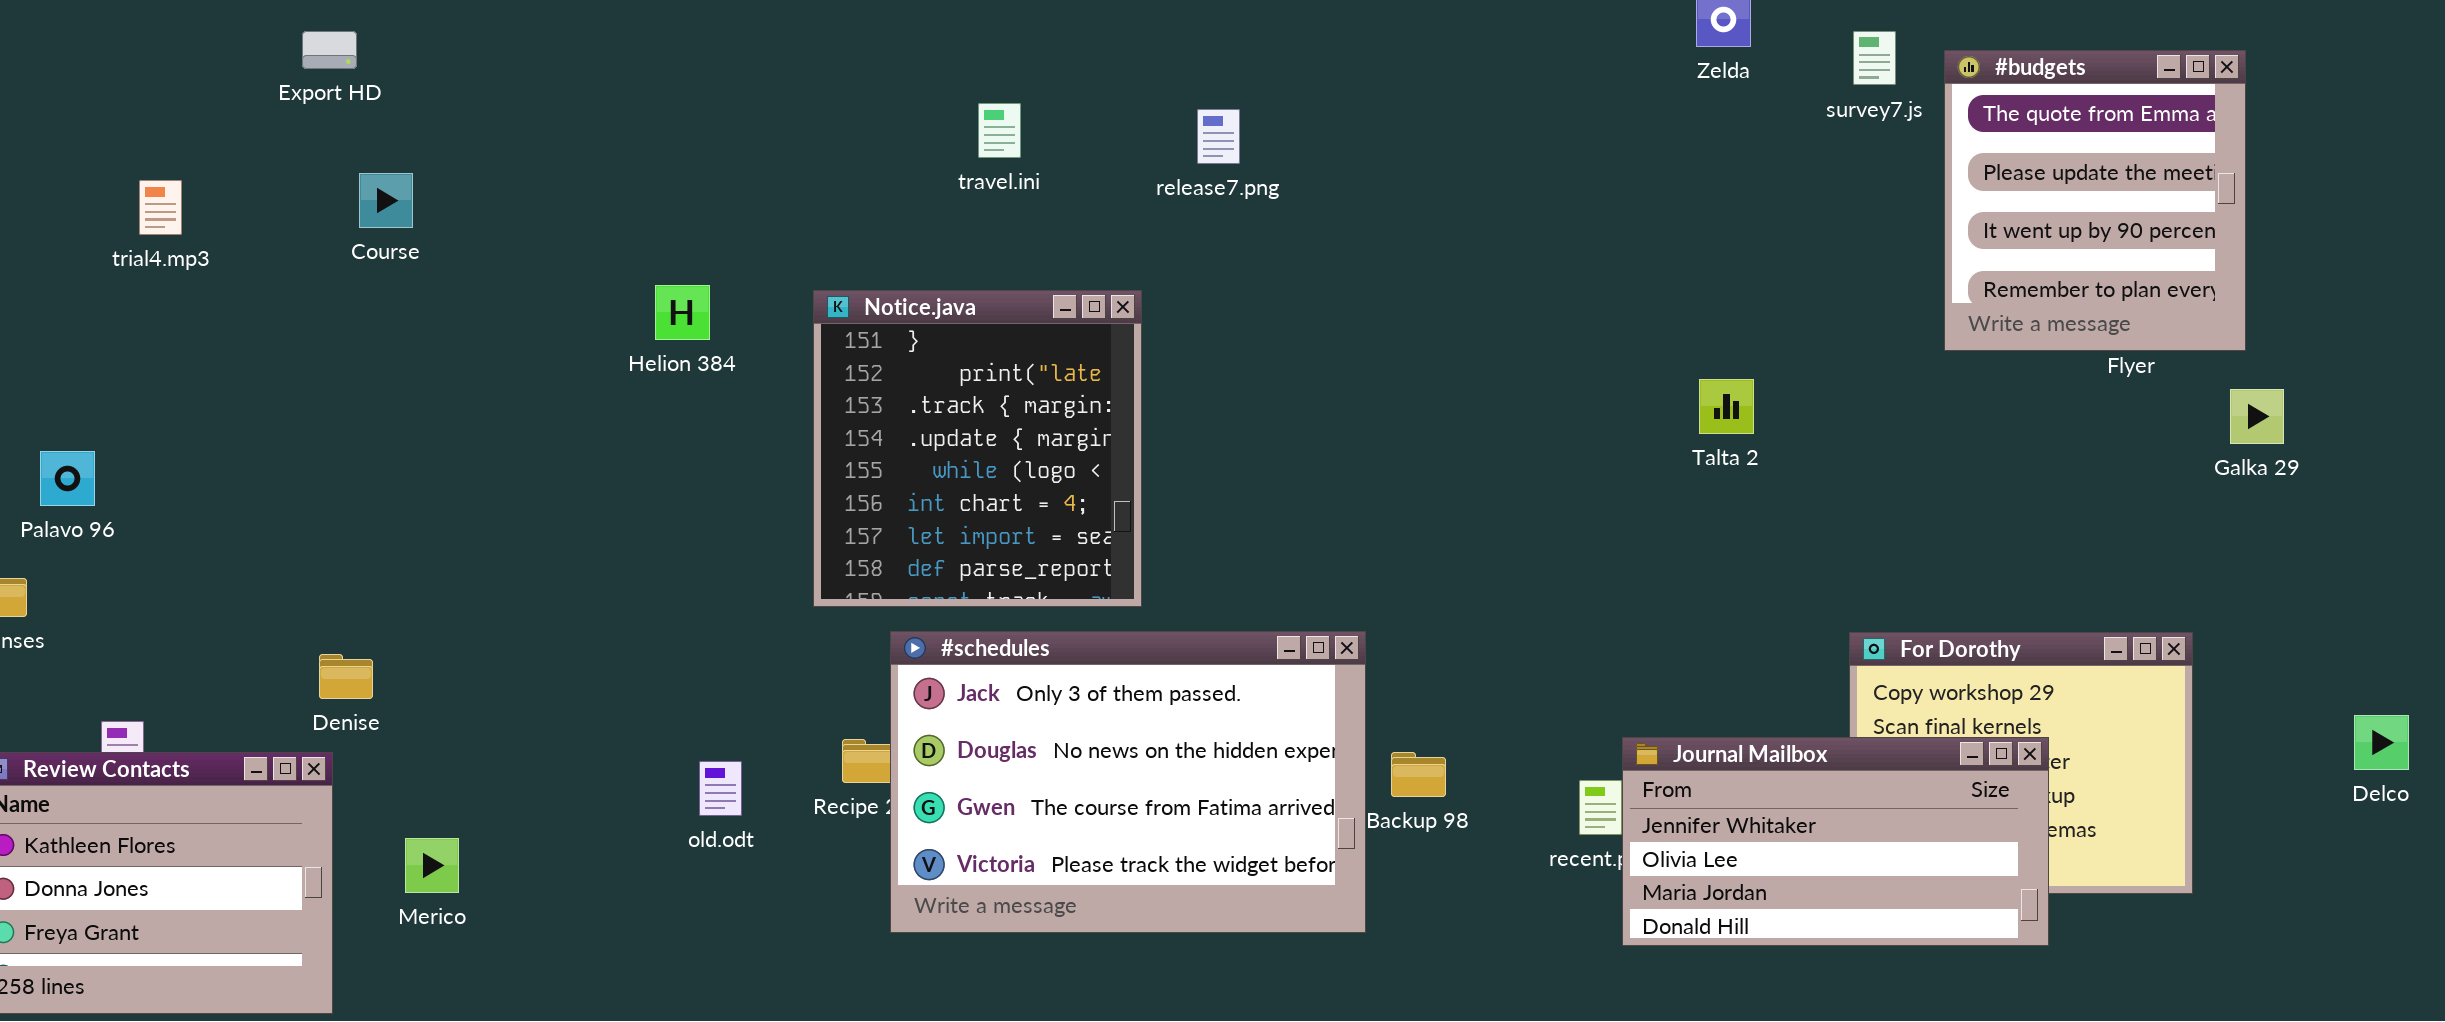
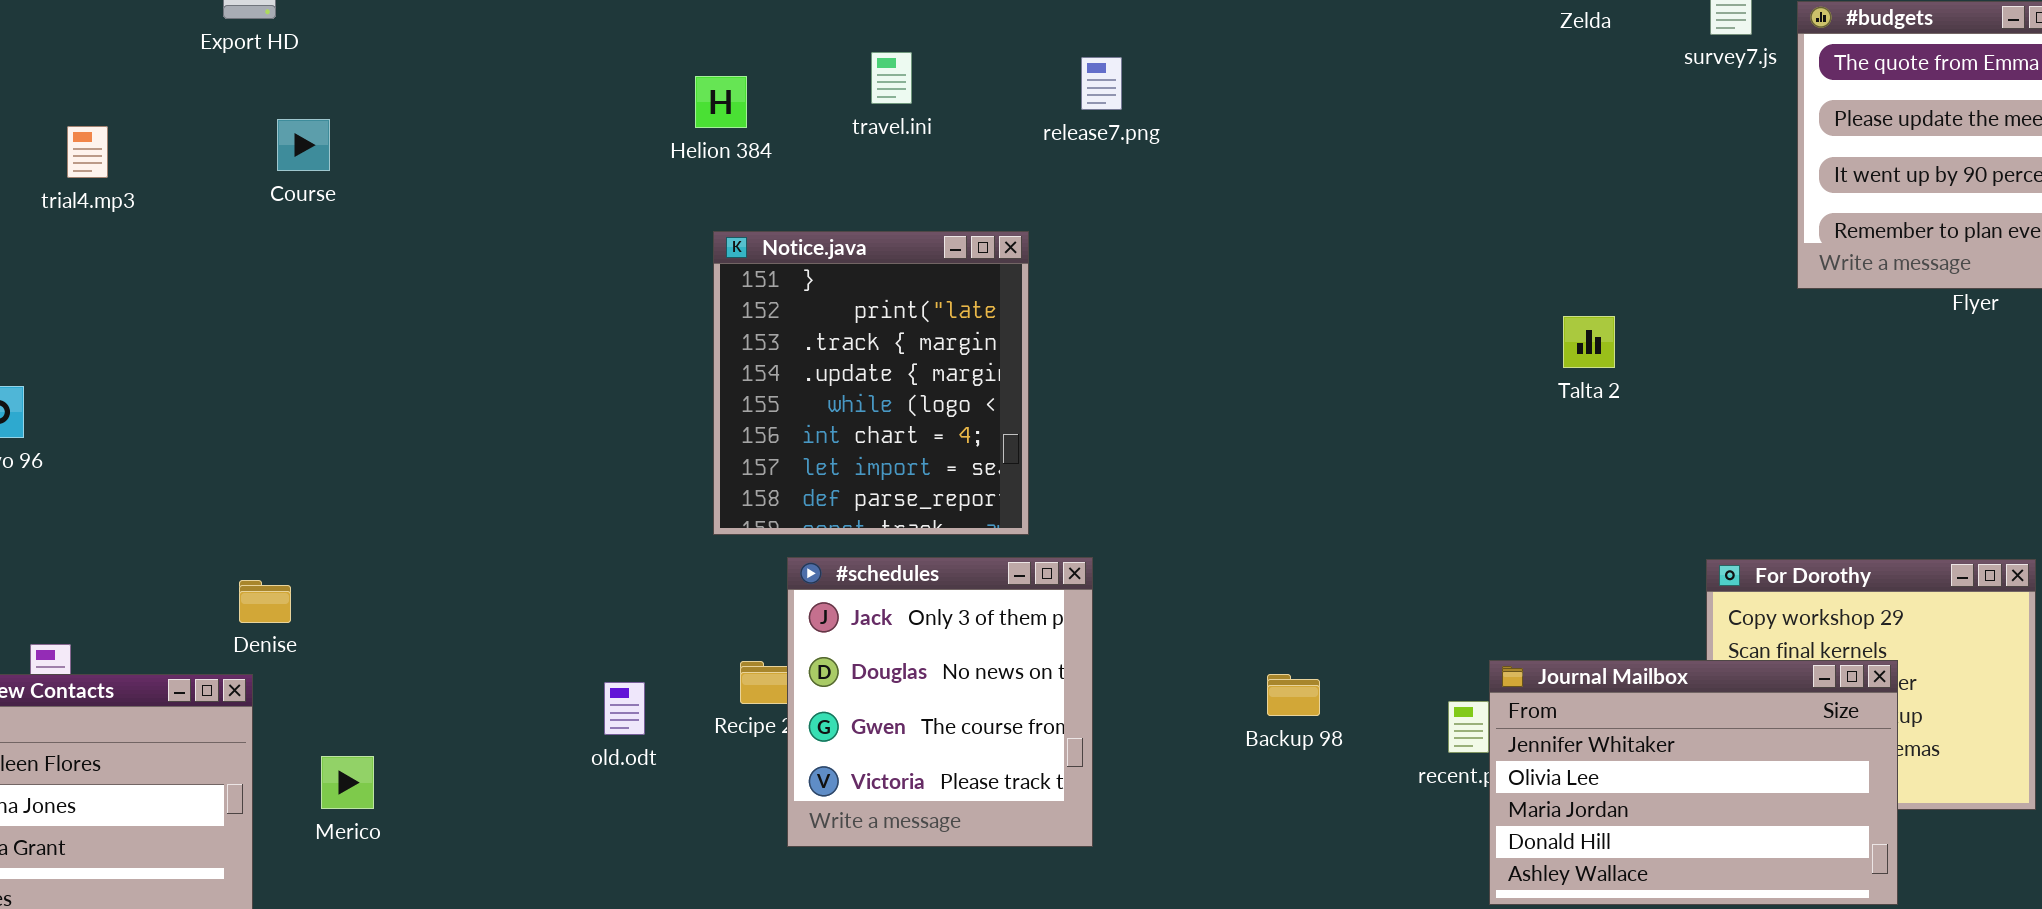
Helion 384: [655,285,710,340] -> [695,76,747,128], moved
#schedules: [890,631,1366,933] -> [787,557,1093,847], resized
Journal Mailbox: [1622,737,2049,946] -> [1489,660,1898,905], resized

